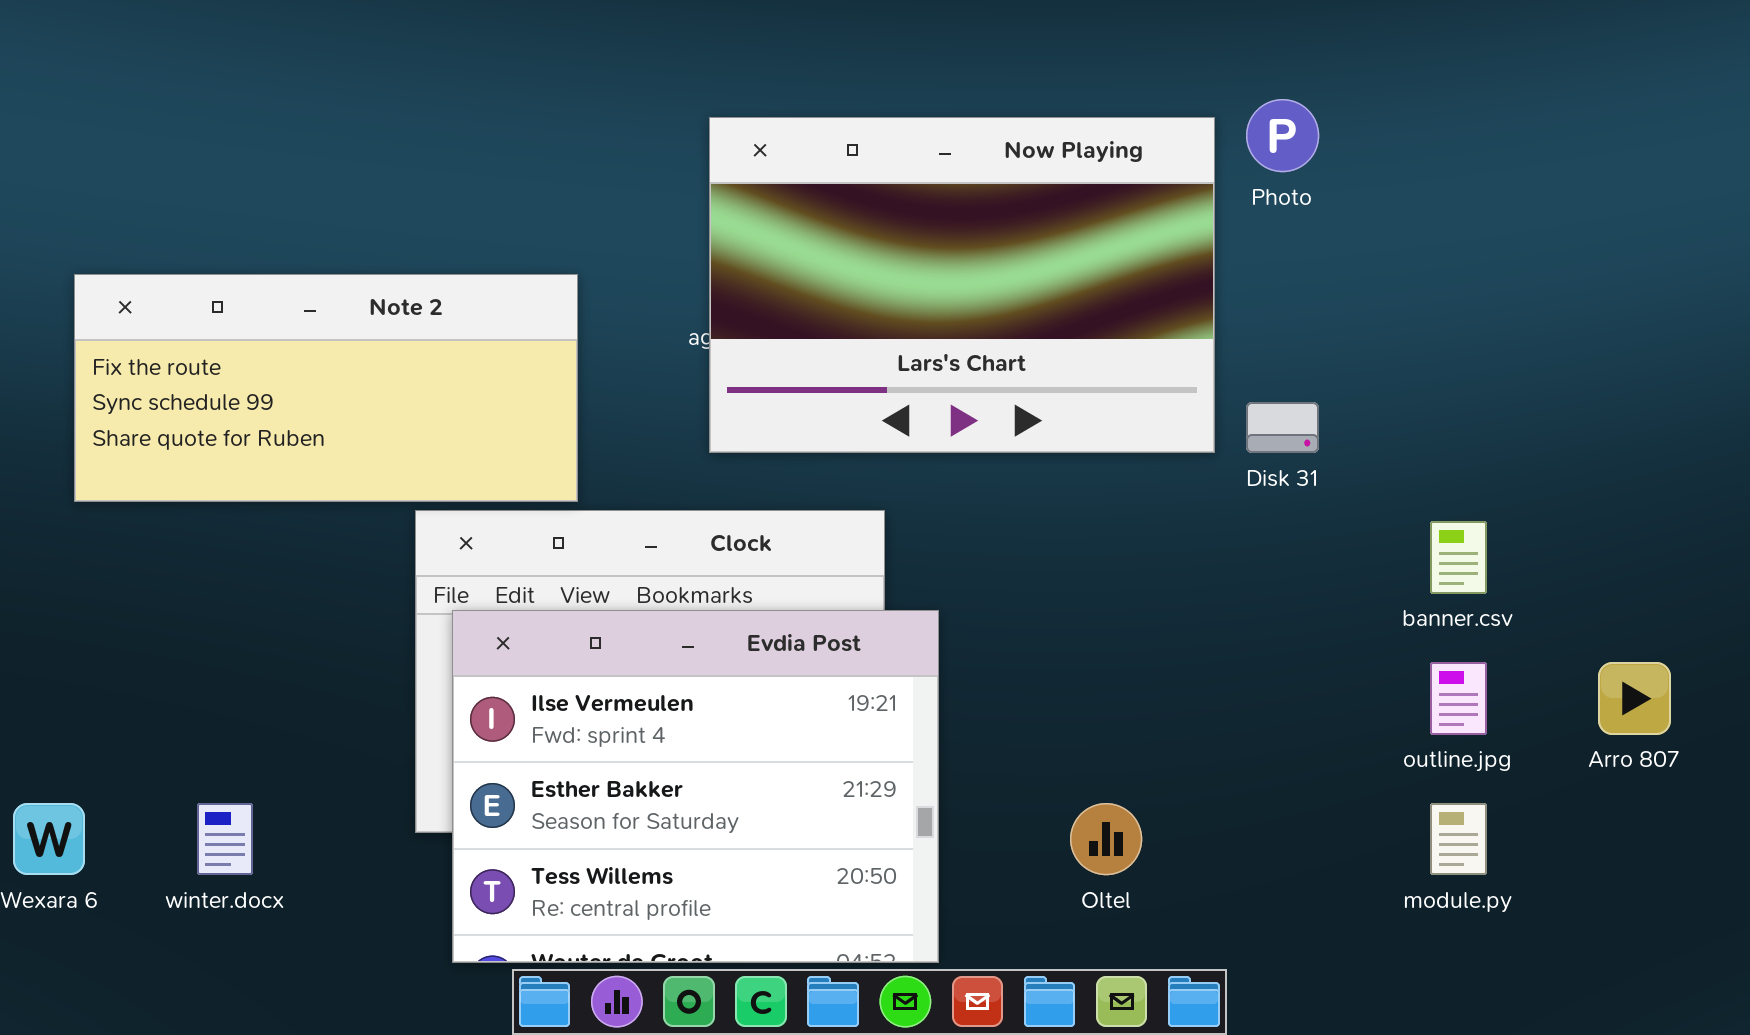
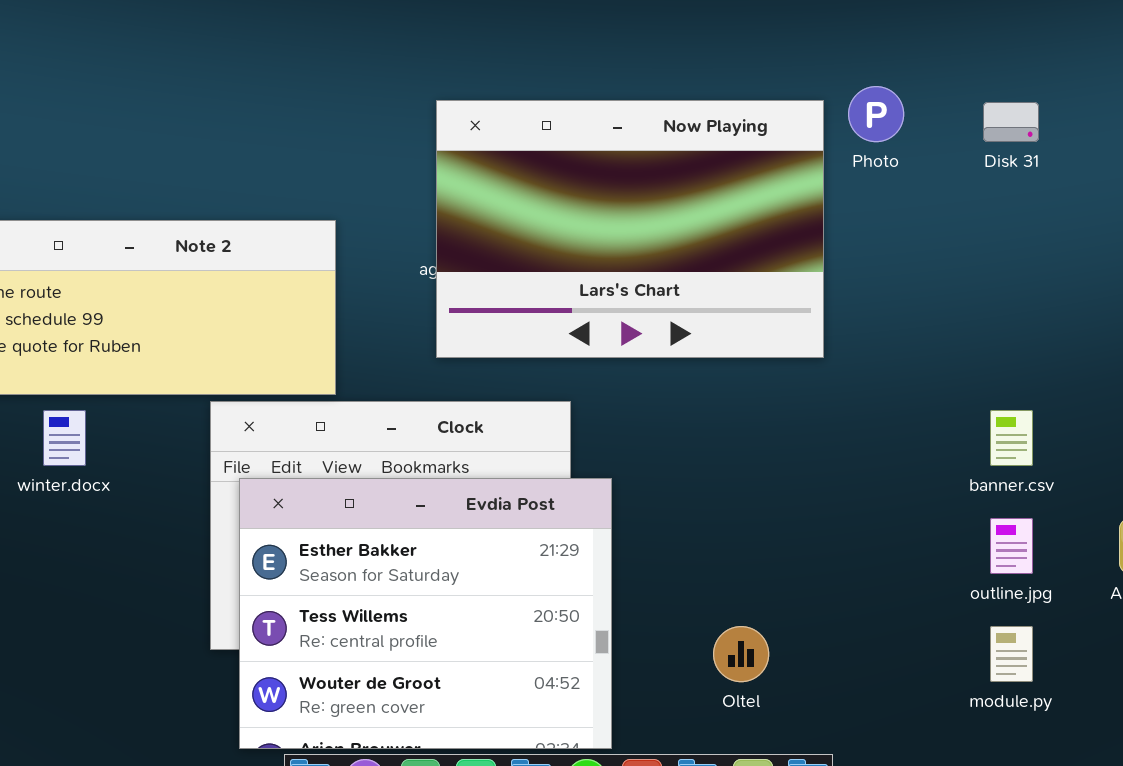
Disk 31: [1246,402,1319,453] -> [983,102,1039,142], moved
Evdia Post: [452,610,939,963] -> [239,478,612,749], scrolled down 1 row
winter.docx: [197,803,253,875] -> [43,410,86,466], moved

